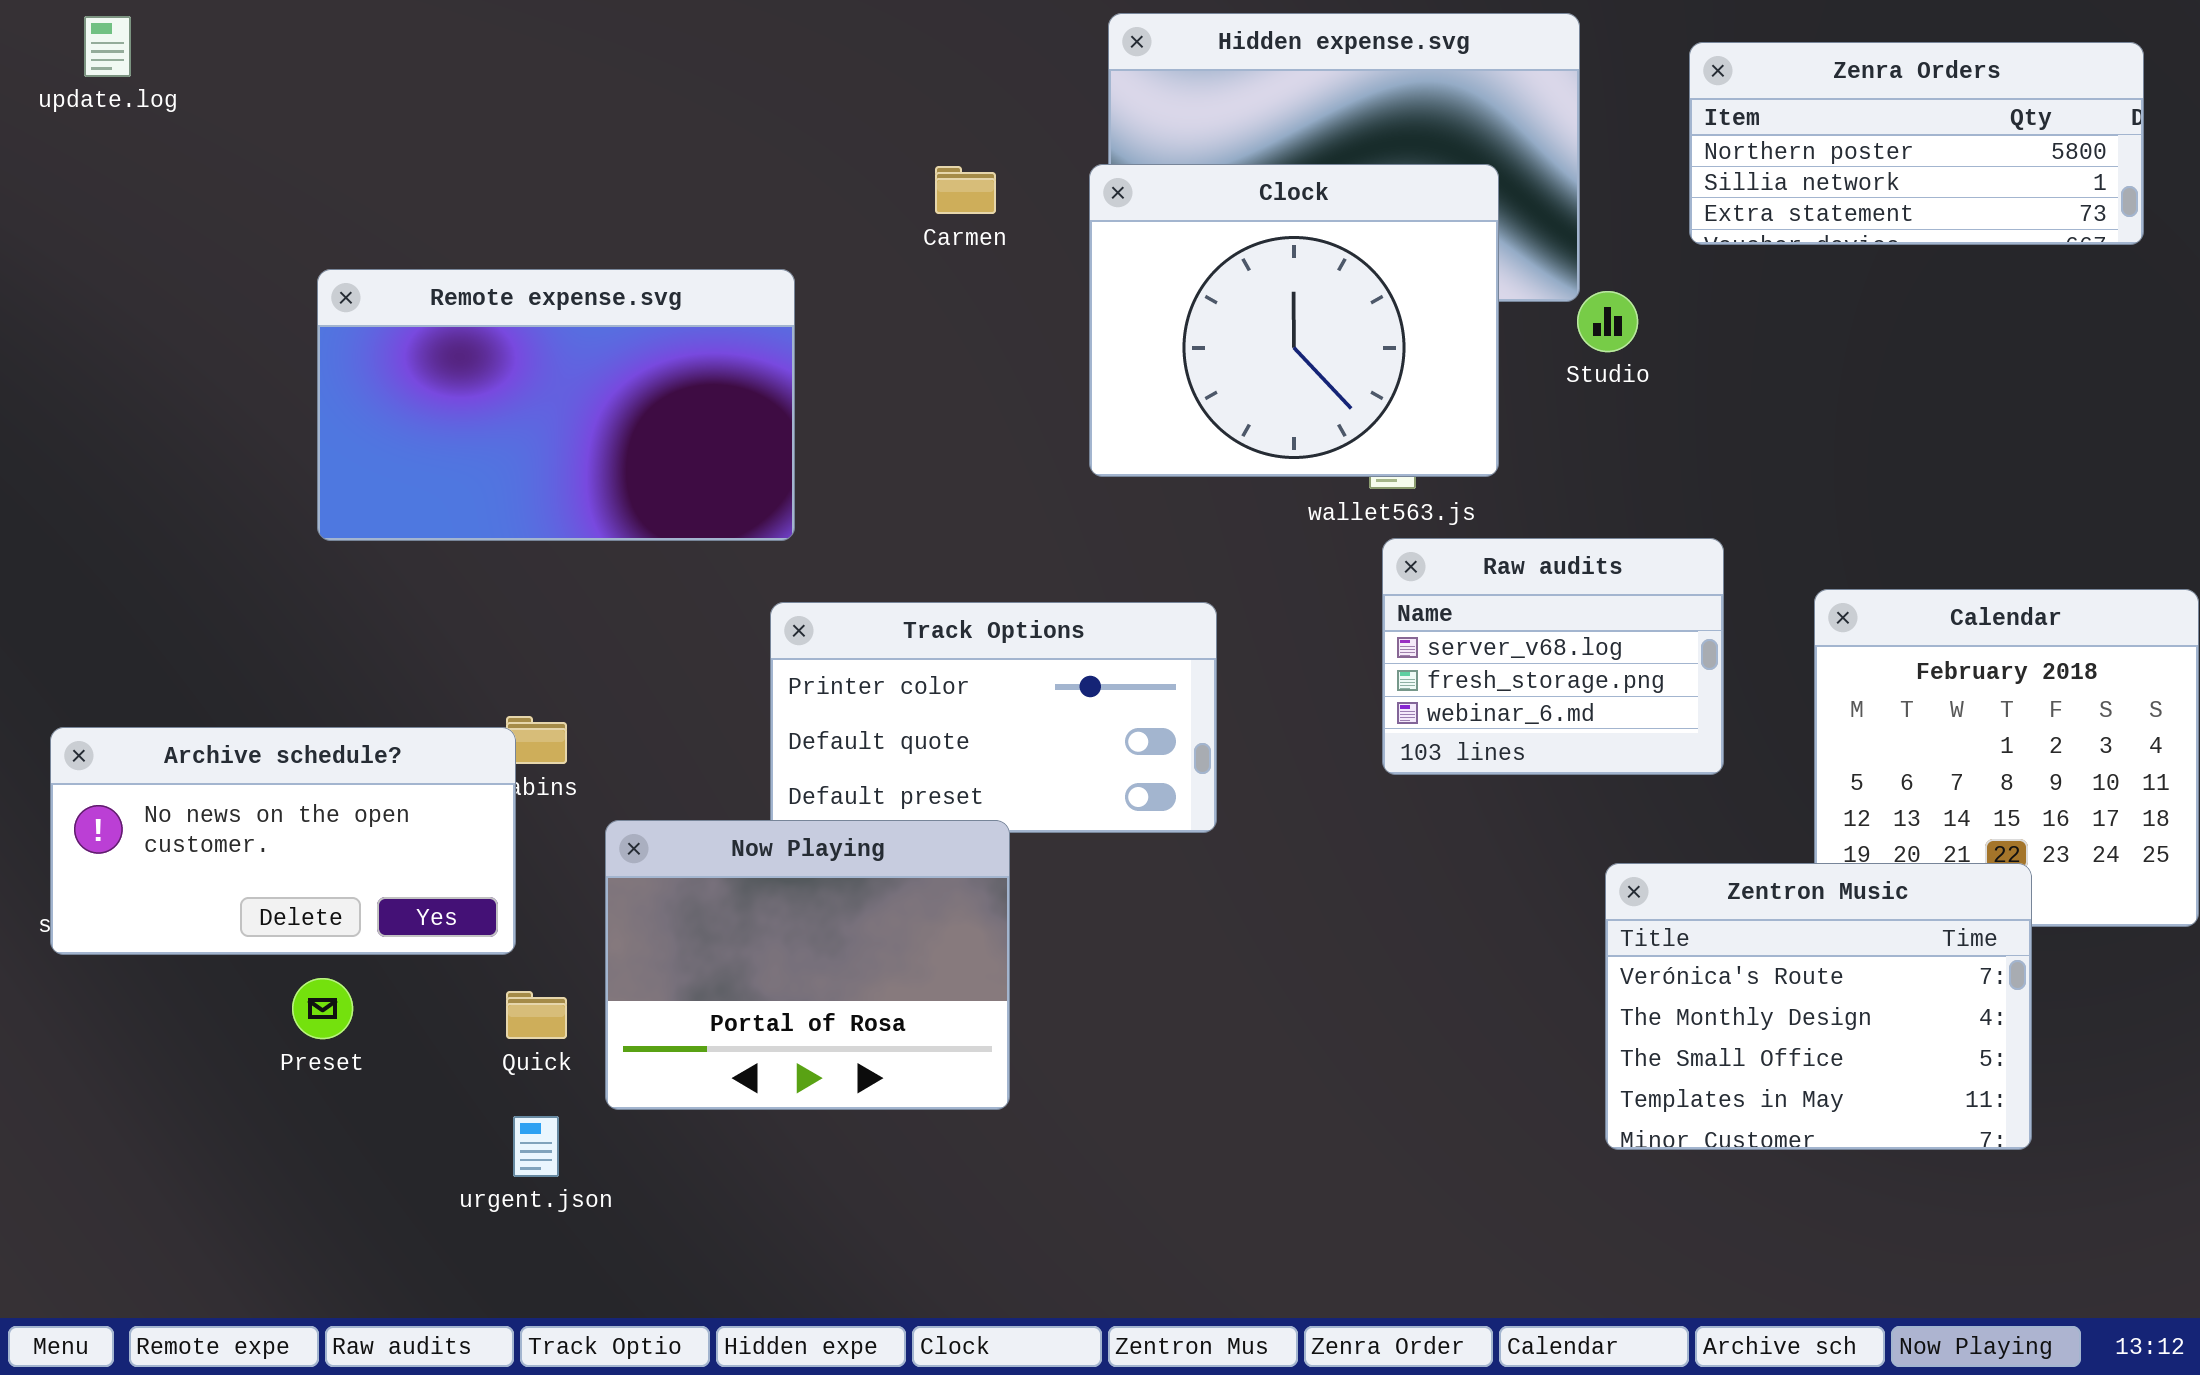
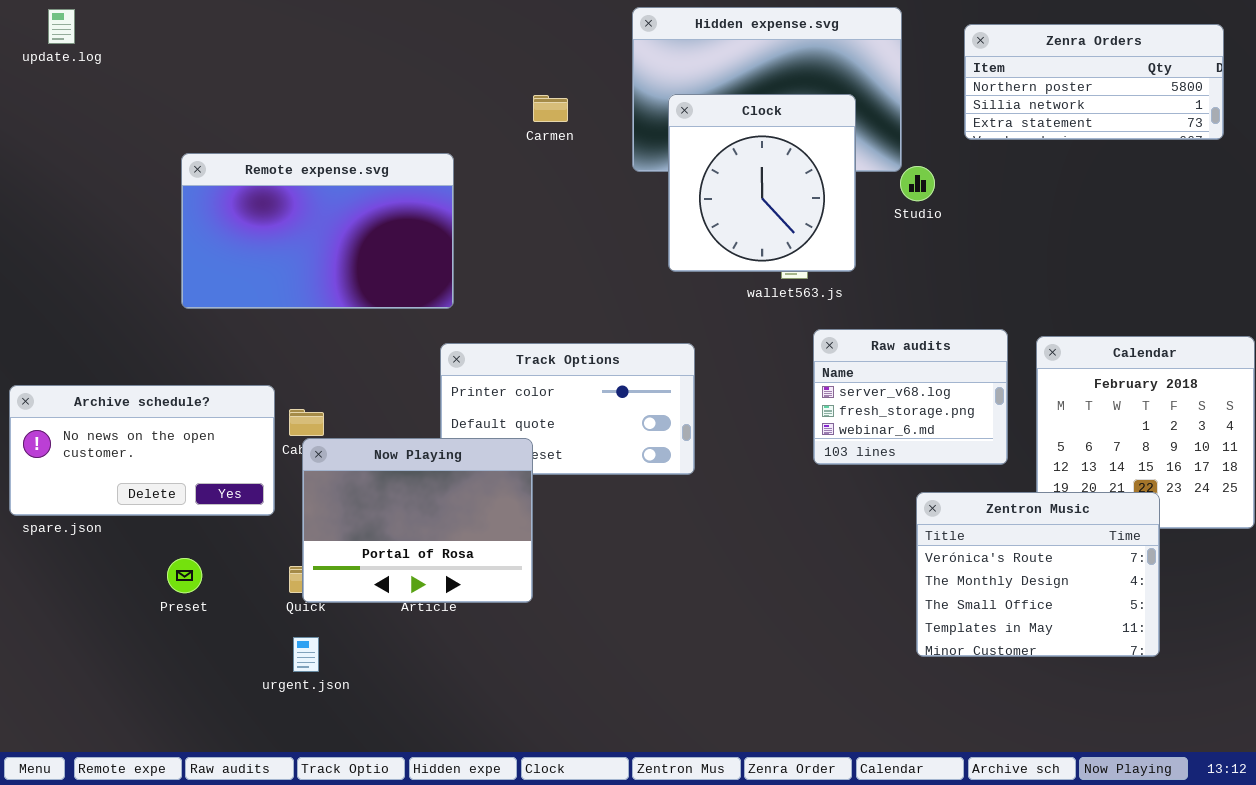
Clock: [1089,164,1499,477] -> [668,94,856,272], resized
Raw audits: [1382,538,1724,775] -> [813,329,1008,465], moved
Archive schedule?: [50,727,516,955] -> [9,385,275,516], moved
Now Playing: [605,820,1010,1110] -> [302,438,533,603], moved

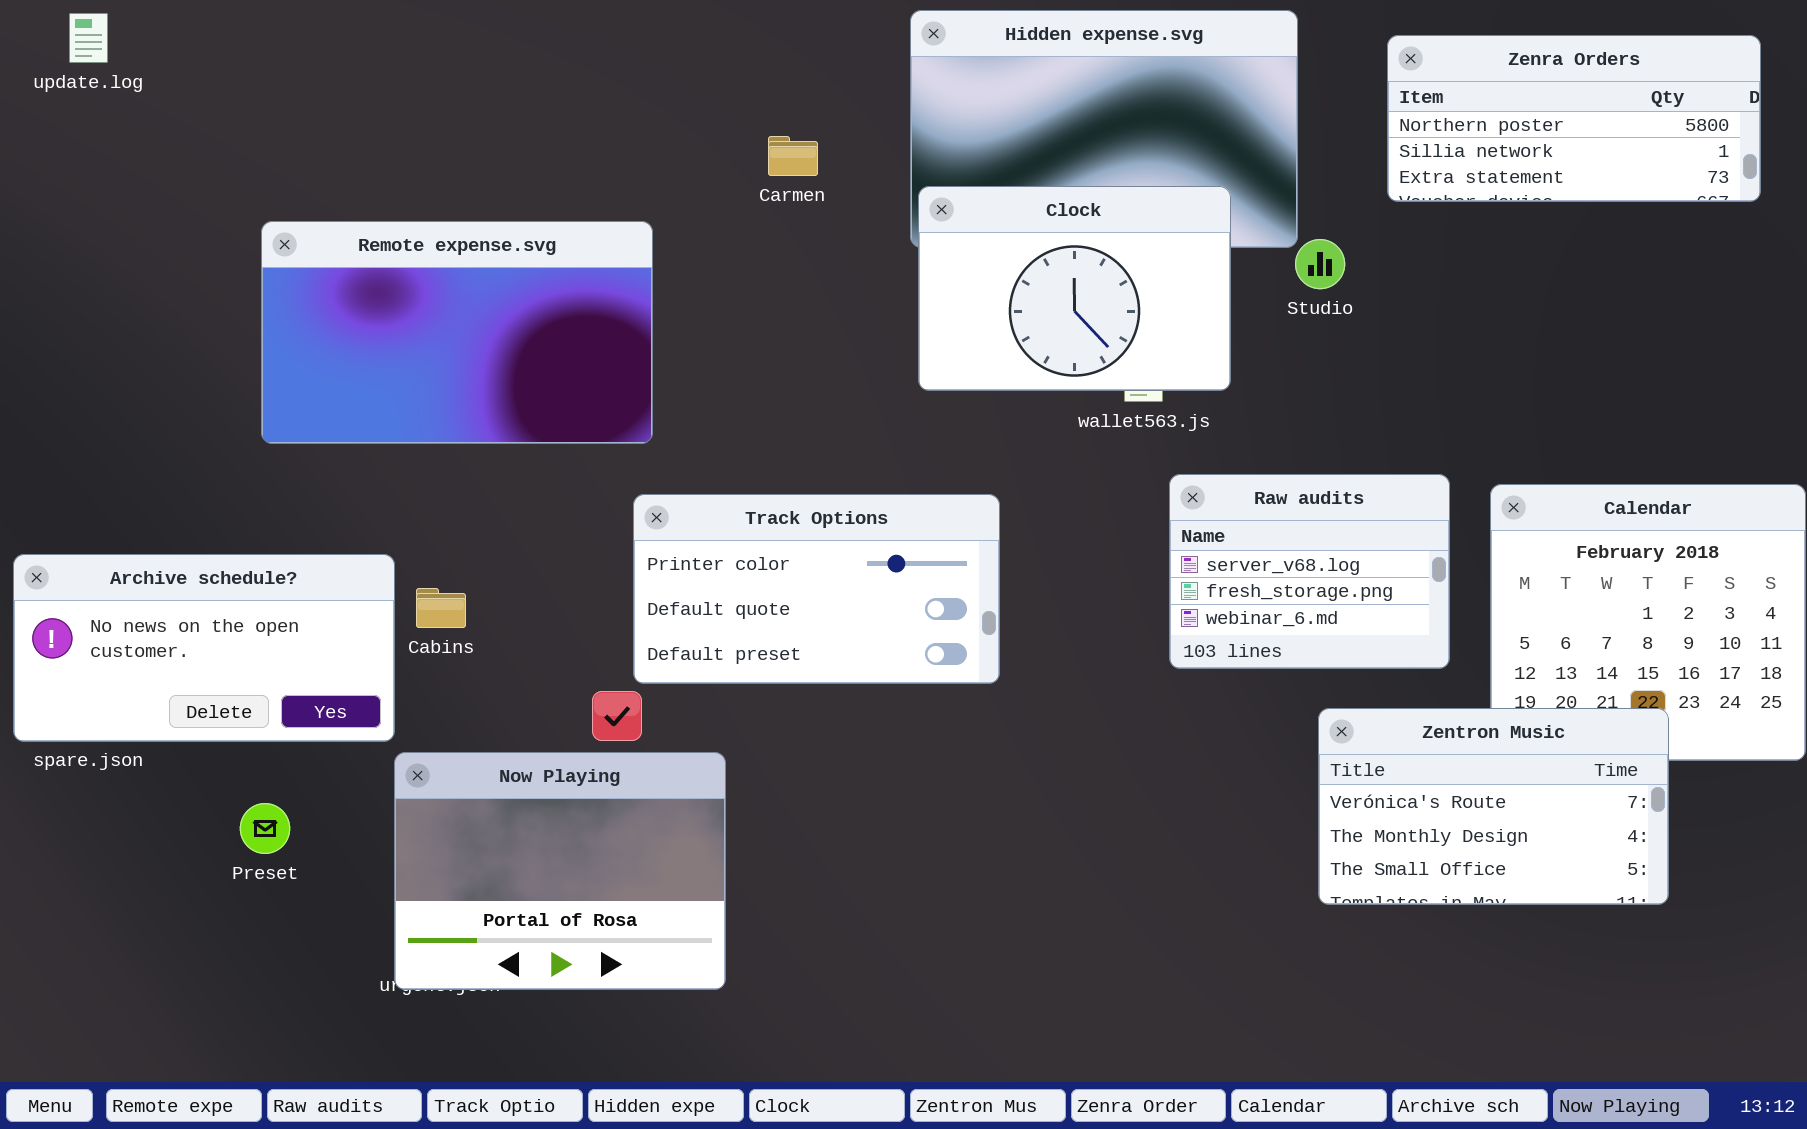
Clock: [668,94,856,272] -> [918,186,1231,391], resized
Now Playing: [302,438,533,603] -> [394,752,726,990], moved
Zentron Music: [916,492,1160,657] -> [1318,708,1669,905], resized

